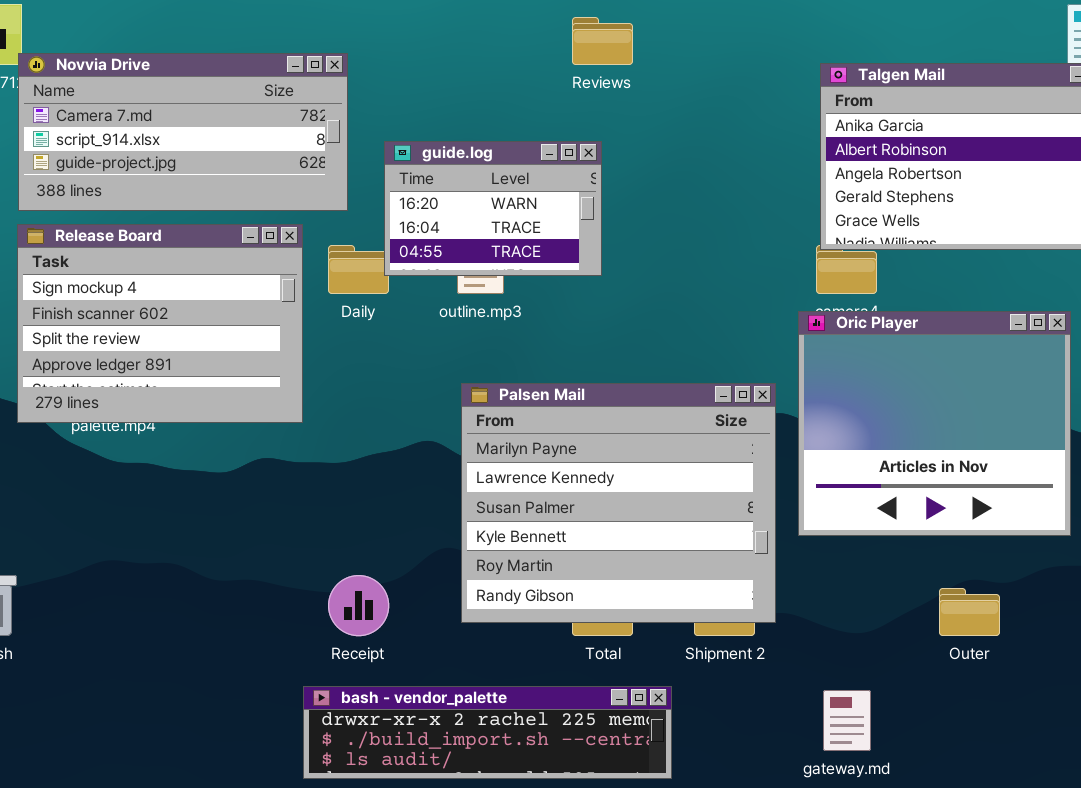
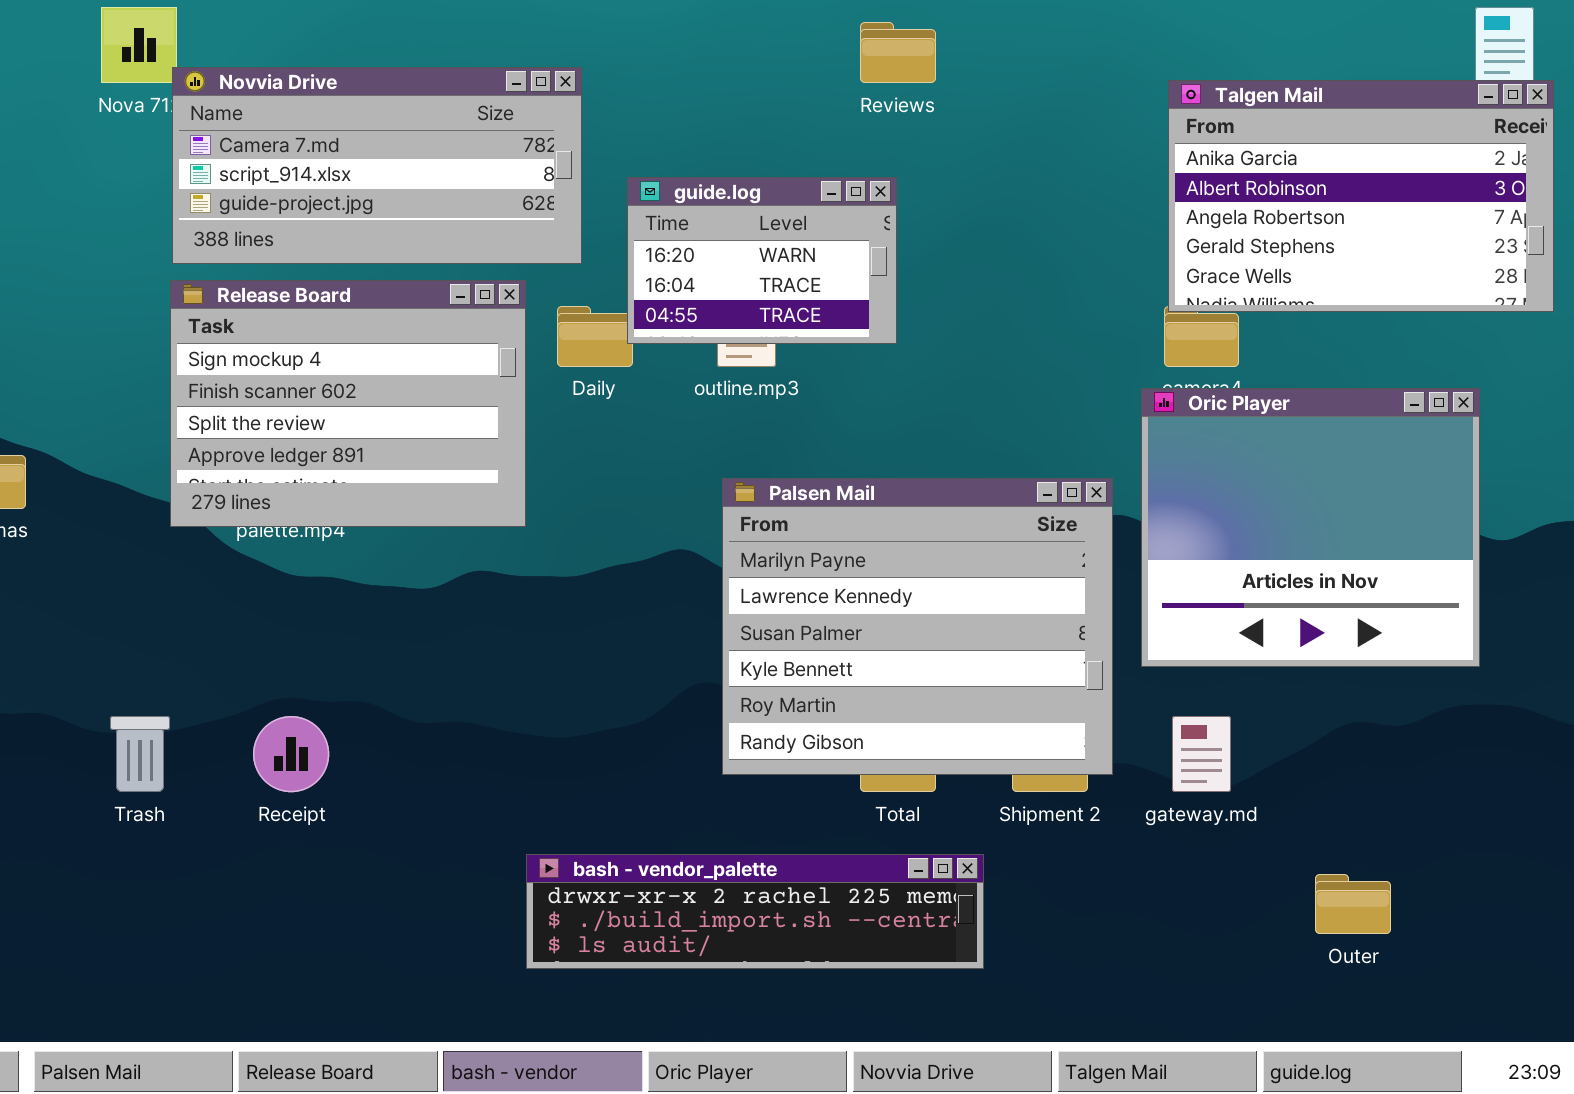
Receipt: [328,575,389,636] -> [253,716,329,792], moved
Outer: [939,588,1000,636] -> [1315,874,1391,934], moved
gateway.md: [823,690,871,751] -> [1172,716,1231,792], moved

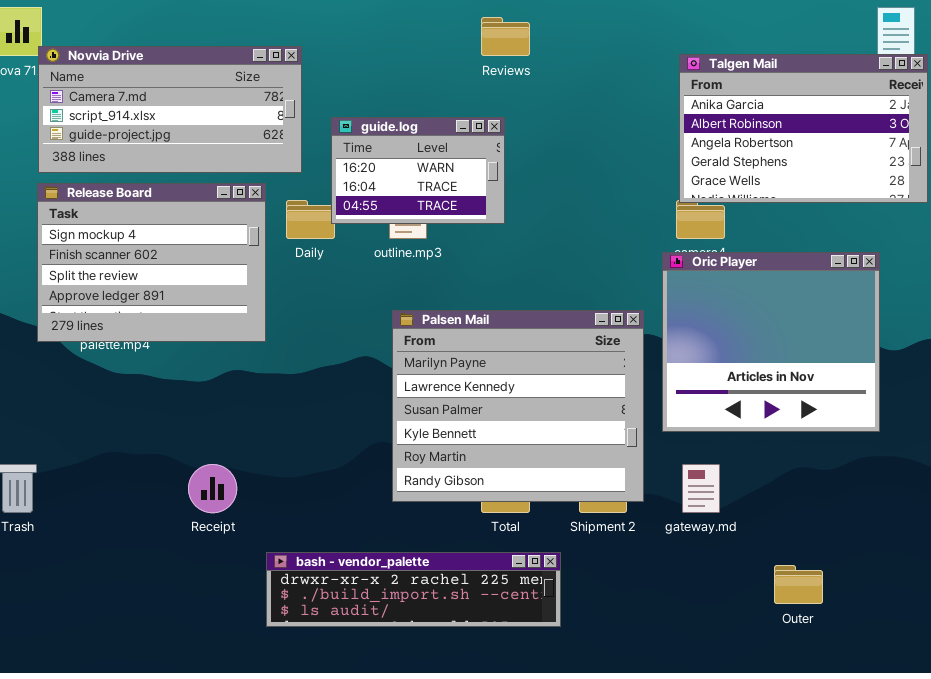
Receipt: [253,716,329,792] -> [188,464,237,513], moved

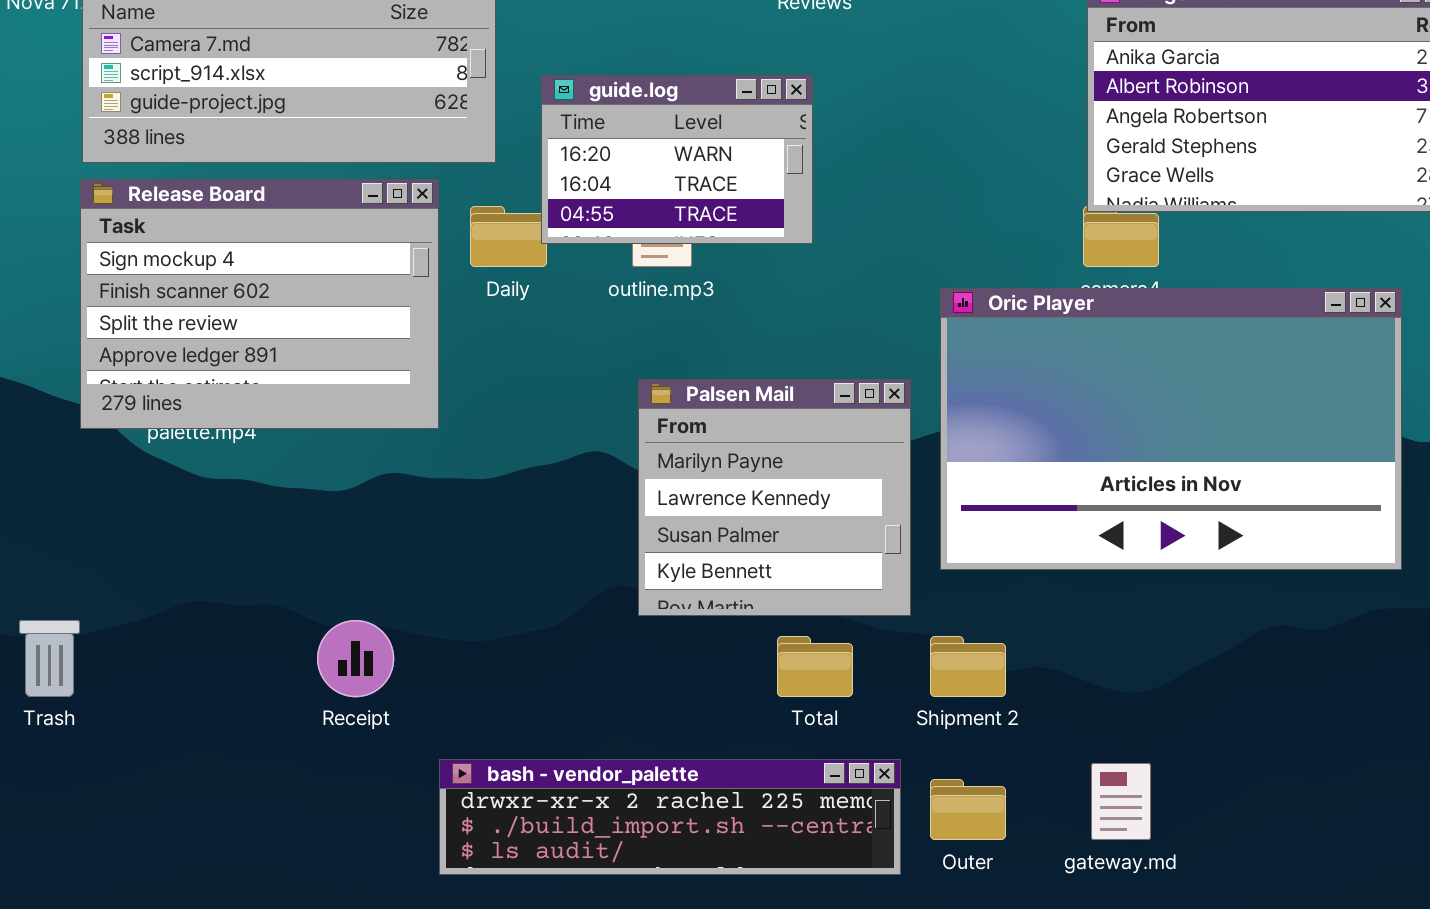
Oric Player: [662,252,880,432] -> [940,288,1402,570], resized
Palsen Mail: [392,310,644,502] -> [638,379,911,616], resized
gateway.md: [682,464,720,513] -> [1091,763,1151,840], moved
Outer: [774,565,823,604] -> [930,779,1006,840], moved

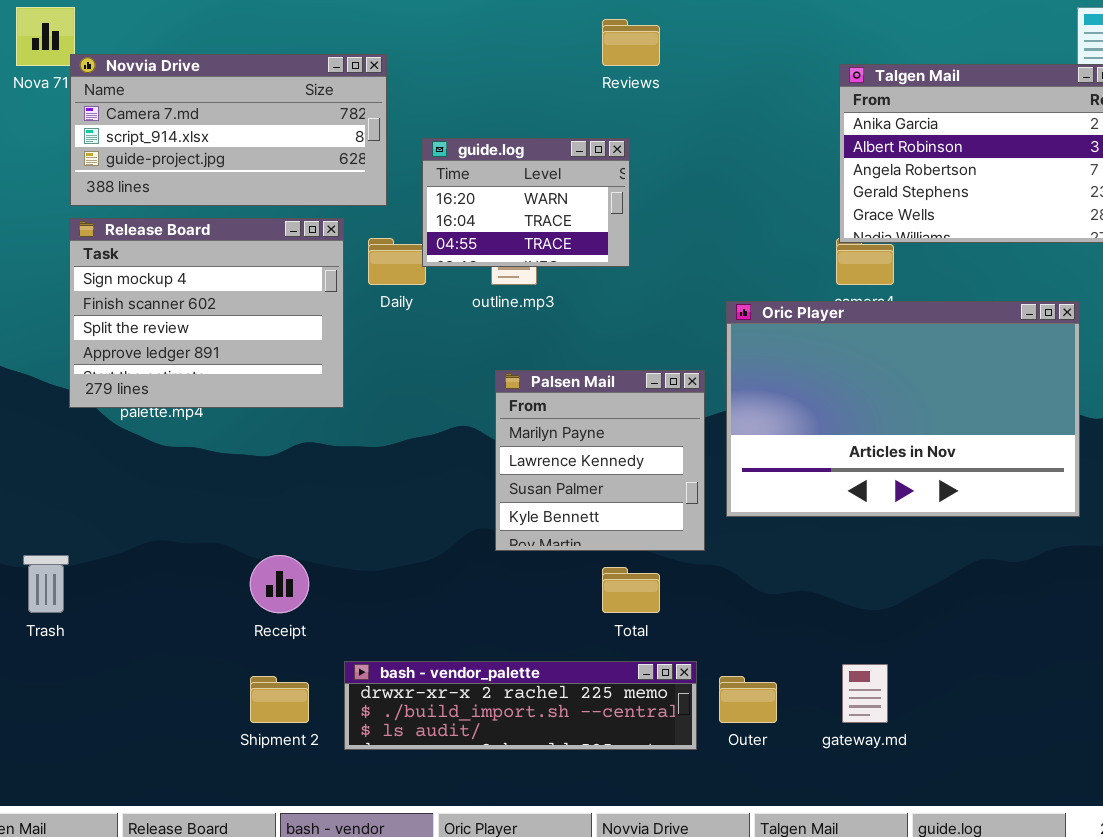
Shipment 2: [930,636,1006,697] -> [250,676,309,723], moved

